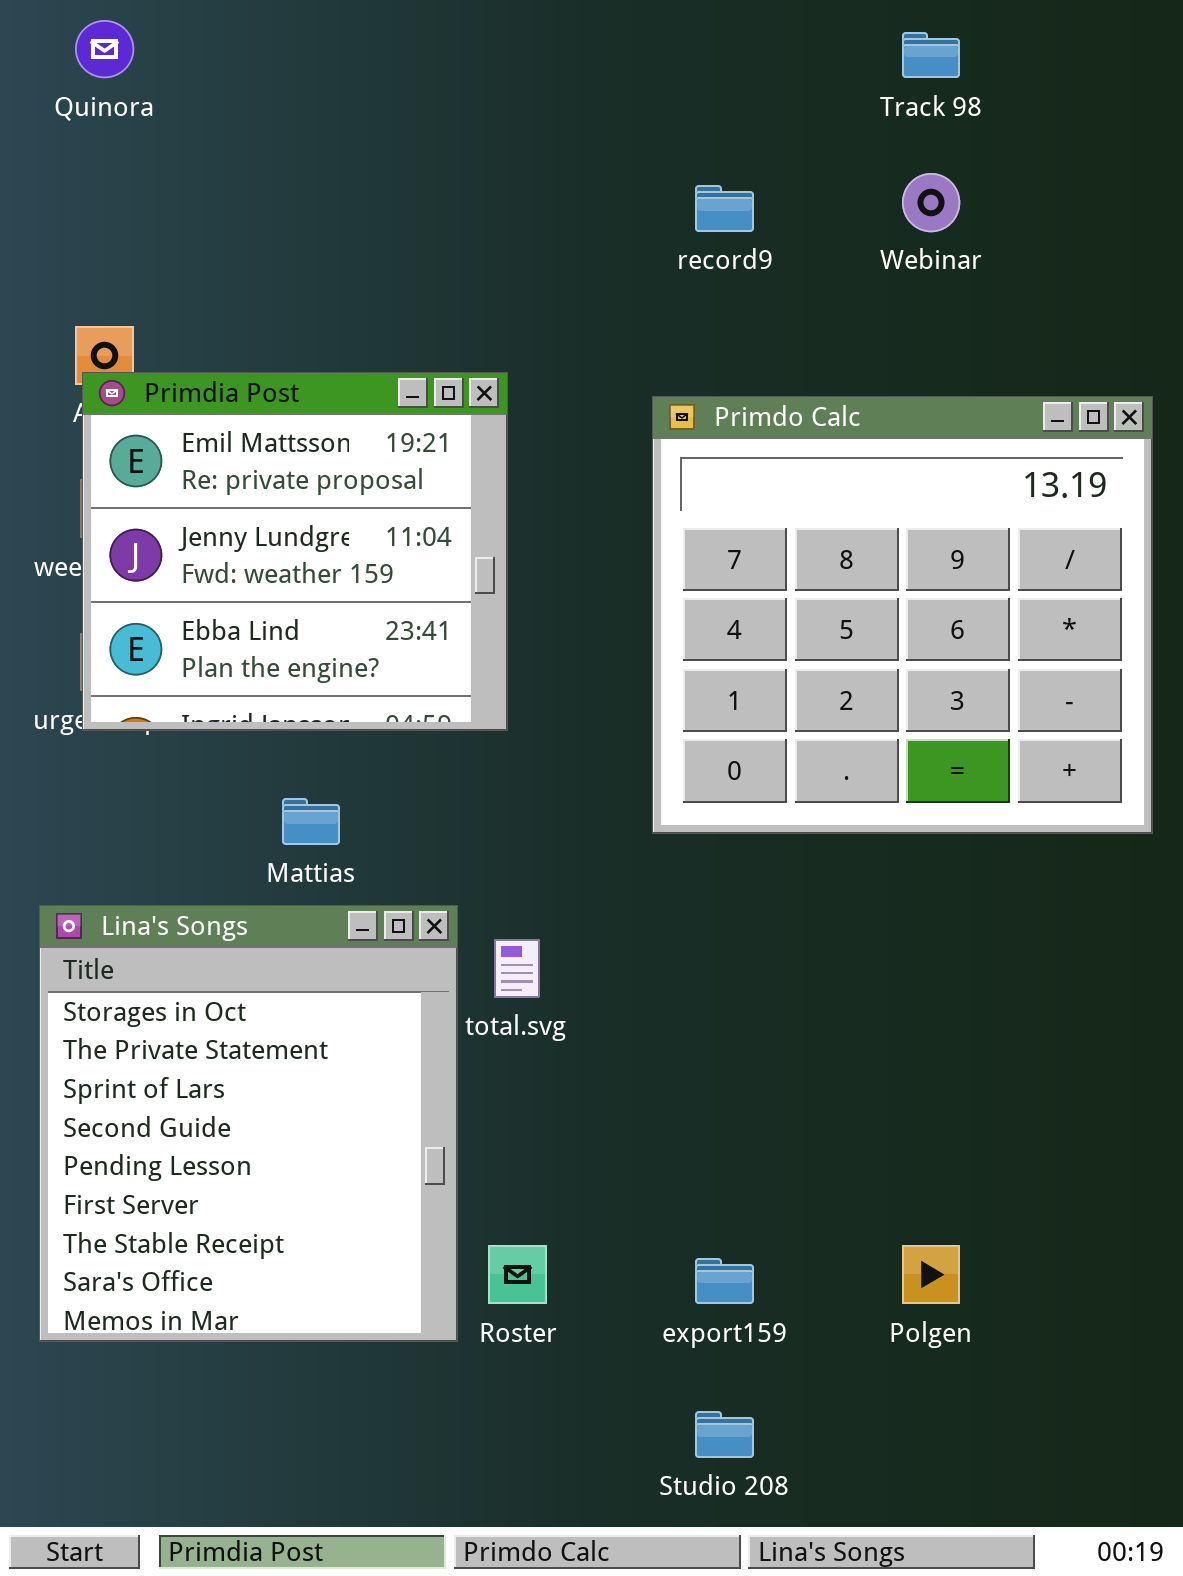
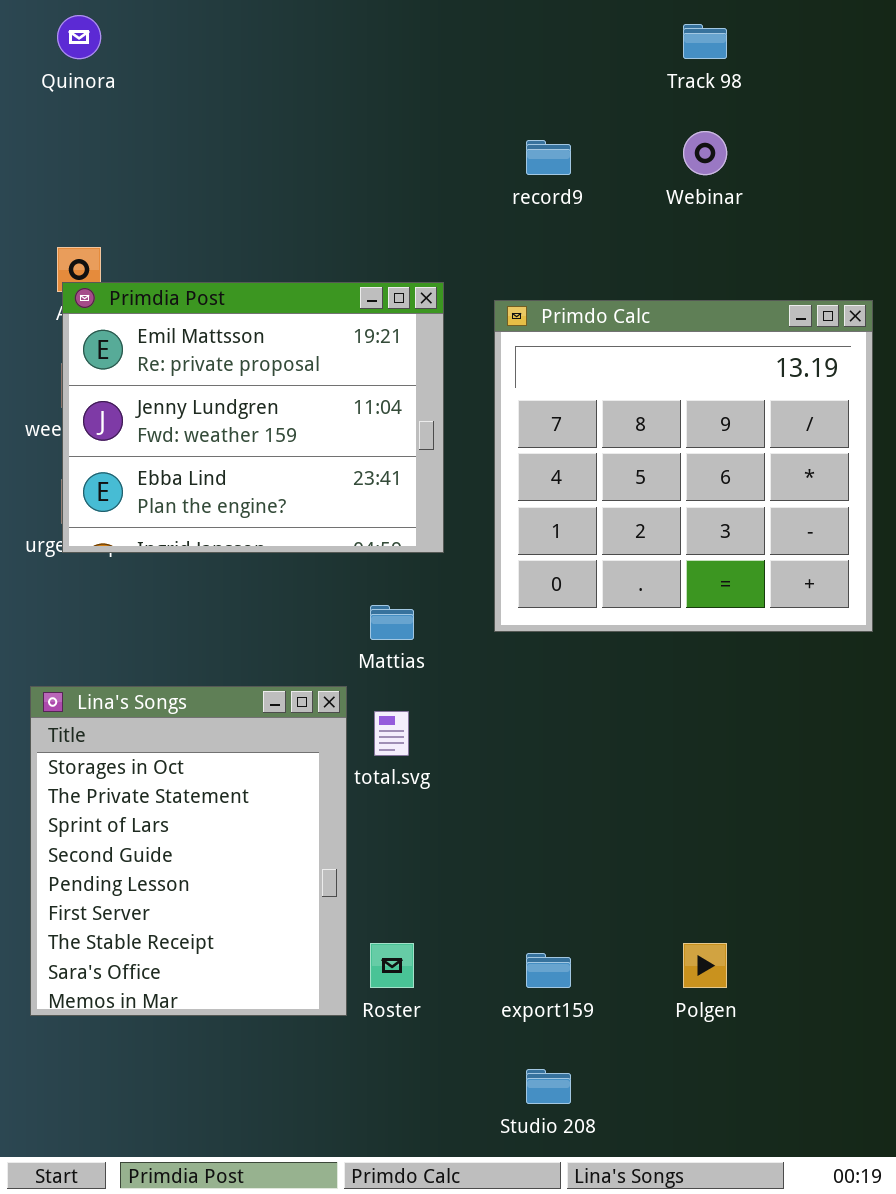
Primdia Post: [82,372,508,731] -> [62,282,444,553], resized
Mattias: [282,798,340,845] -> [370,605,414,640], moved

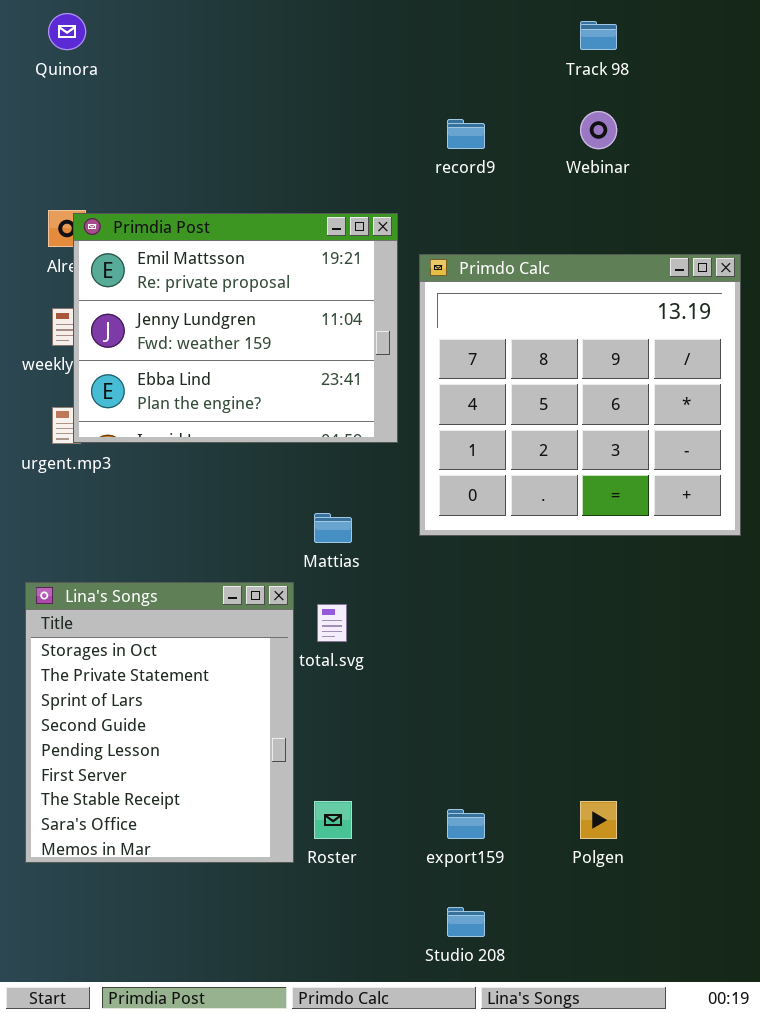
Primdia Post: [62,282,444,553] -> [73,213,398,443], moved

